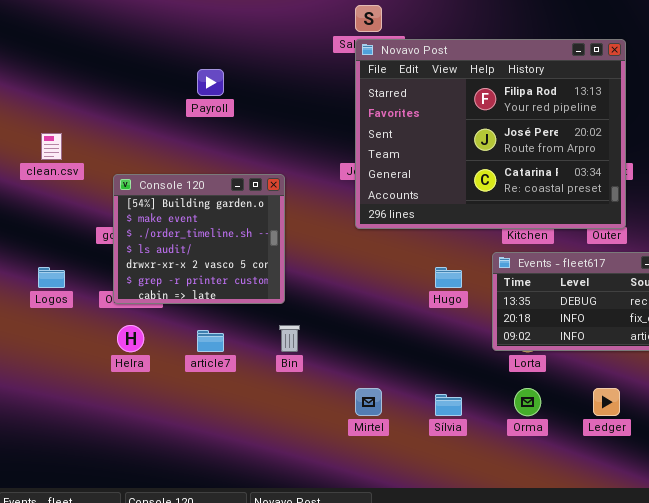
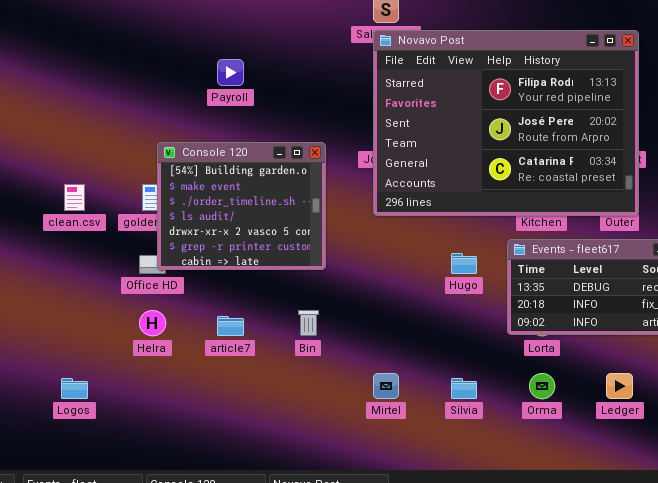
clean.csv: [41,133,62,160] -> [64,184,85,211], moved
Console 120: [113,174,285,304] -> [157,142,326,270], moved
Logos: [38,267,65,288] -> [61,378,88,399], moved

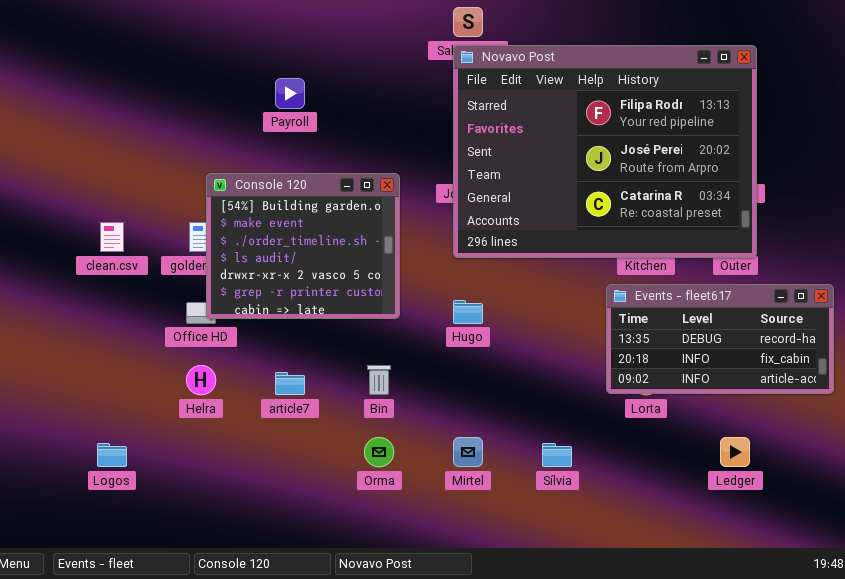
Hugo: [451,253,477,274] -> [453,300,483,324], moved
Orma: [529,373,555,399] -> [364,437,394,467], moved

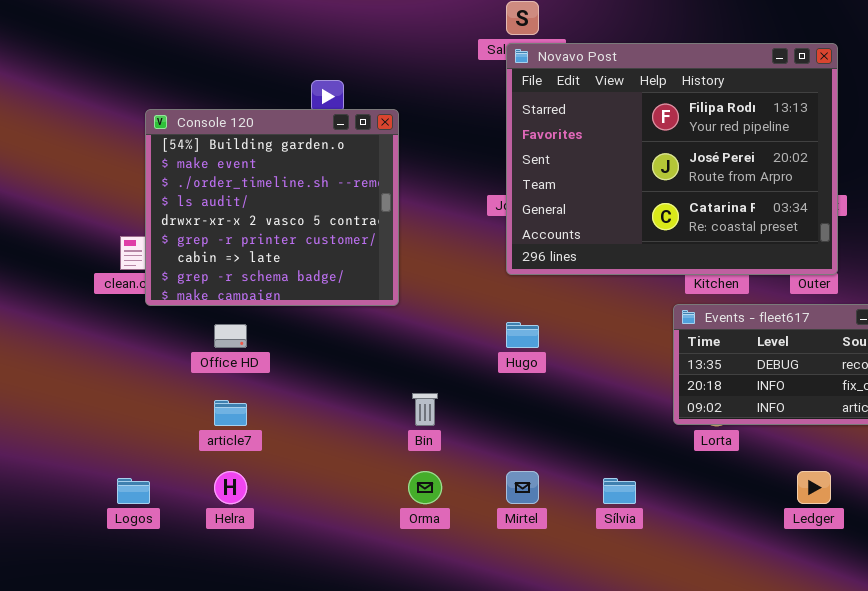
Console 120: [206,173,400,319] -> [145,109,399,306], moved, resized
Helra: [186,365,216,395] -> [214,471,247,504], moved
article7: [275,372,305,395] -> [214,400,247,426], moved

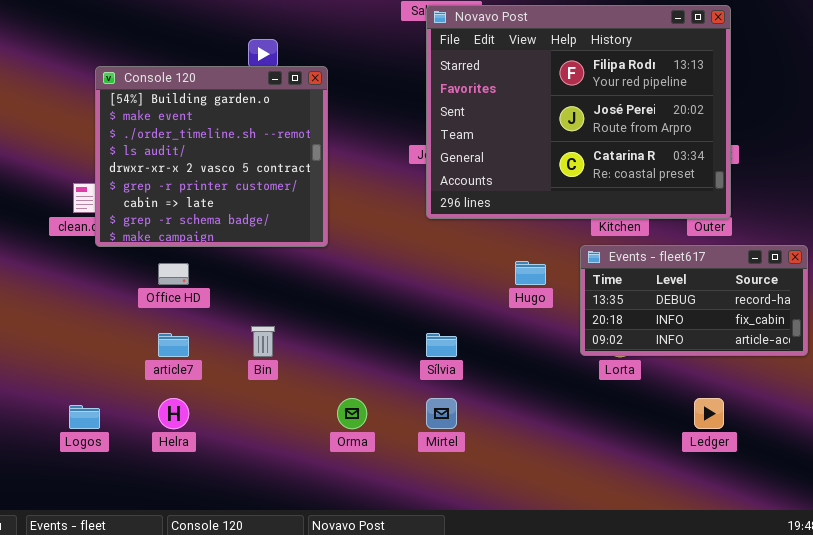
Hugo: [506,322,539,348] -> [515,261,546,285], moved
Bin: [412,393,438,426] -> [251,326,275,357], moved
Sílvia: [603,478,636,504] -> [426,333,457,357], moved

